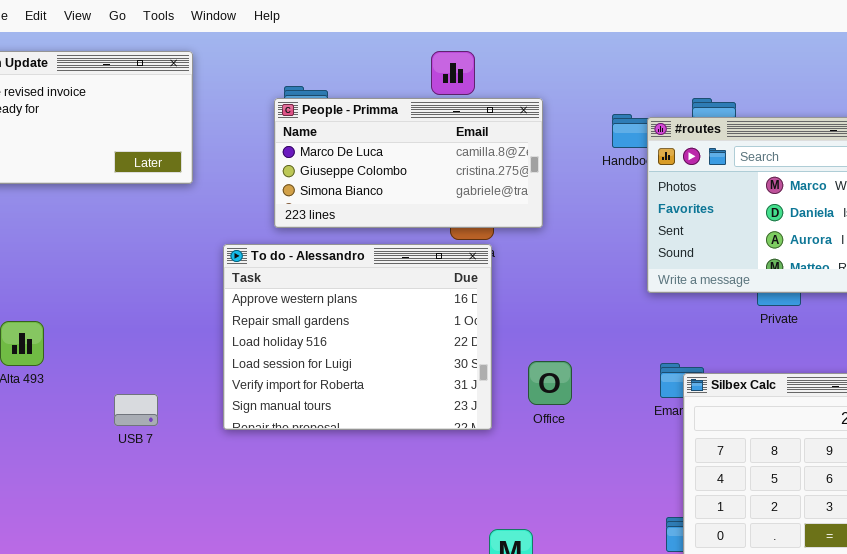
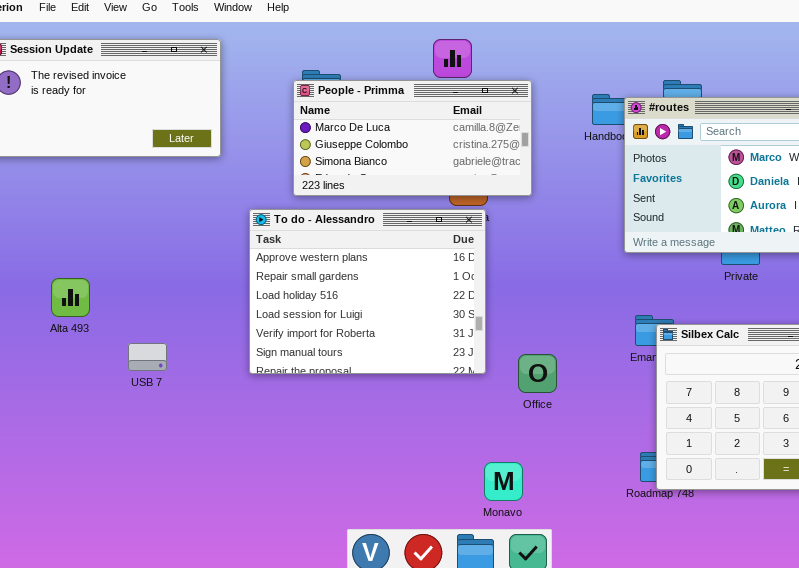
Office: [528,361,572,405] -> [518,354,557,393], moved
USB 7: [114,394,158,426] -> [128,343,167,371], moved

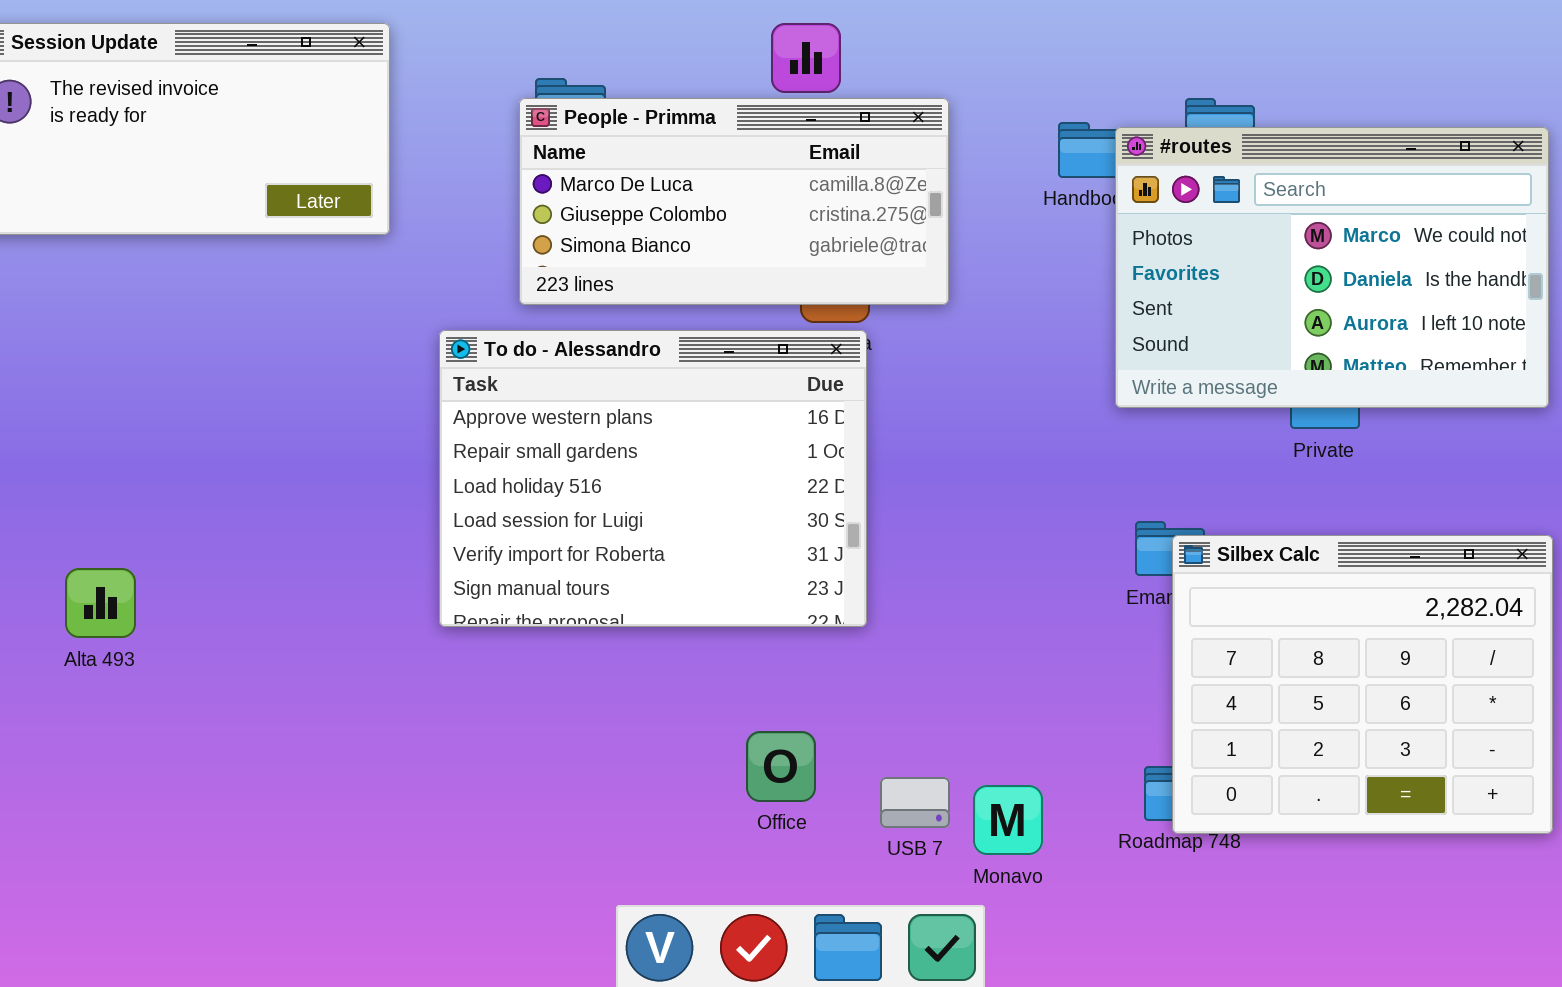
Alta 493: [51,278,90,317] -> [65,568,136,638], moved
USB 7: [128,343,167,371] -> [880,777,950,828], moved
Office: [518,354,557,393] -> [746,731,816,802], moved
Monavo: [484,462,523,501] -> [973,785,1043,855], moved

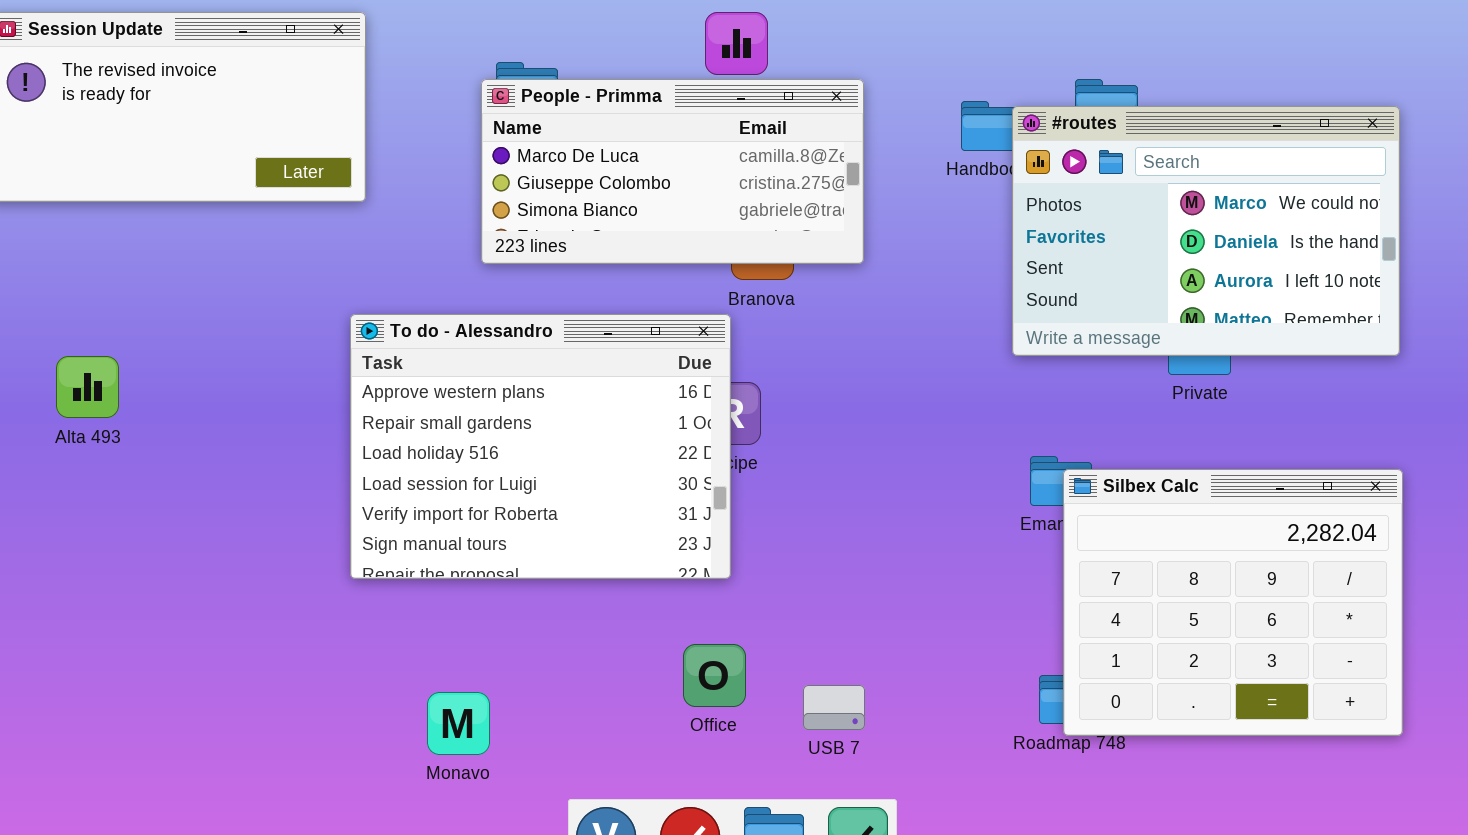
To do - Alessandro: [439,330,867,627] -> [350,314,731,579], moved
Alta 493: [65,568,136,638] -> [56,356,119,418], moved
Monavo: [973,785,1043,855] -> [427,692,490,755], moved

